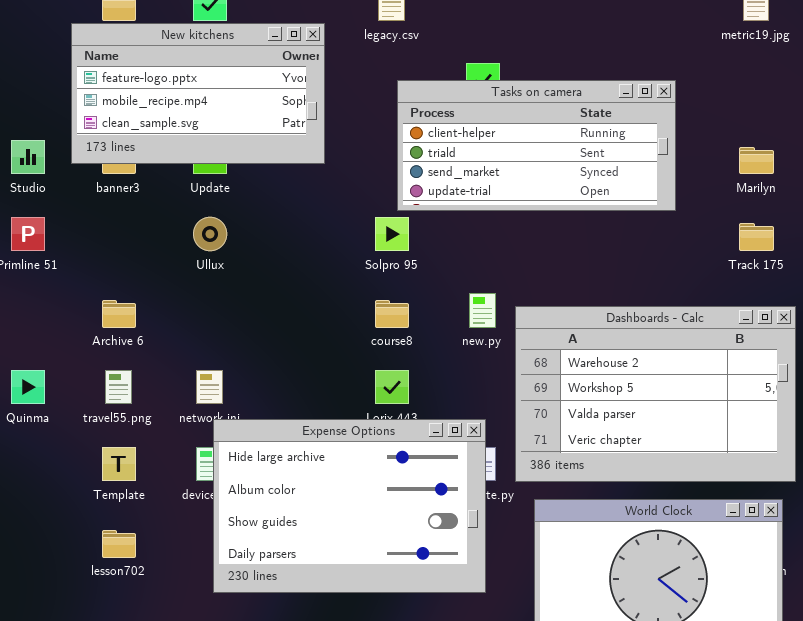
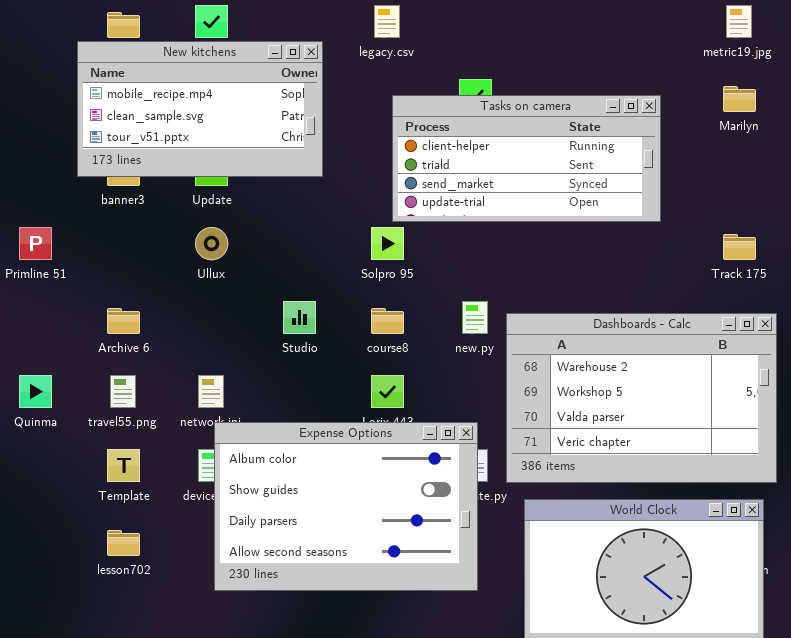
New kitchens: [71,23,325,164] -> [77,41,323,177], scrolled down 1 row
Studio: [11,140,45,174] -> [283,301,316,334], moved
Marilyn: [739,147,774,174] -> [723,86,756,112], moved
Expense Options: [213,419,486,593] -> [214,422,478,591], scrolled down 1 row

